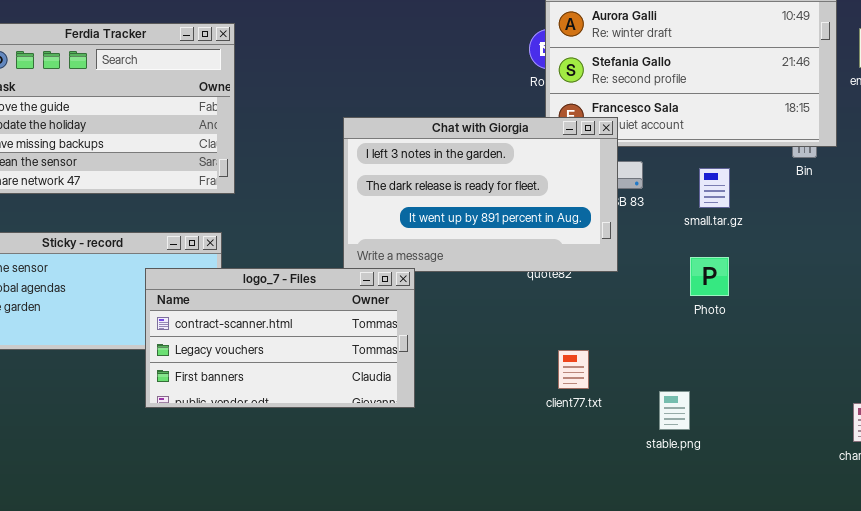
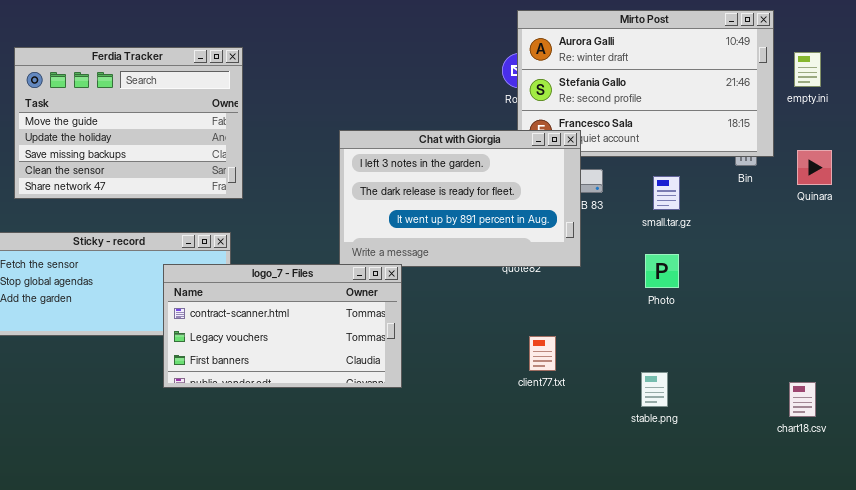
stable.png: [659,391,690,430] -> [641,372,668,407], moved

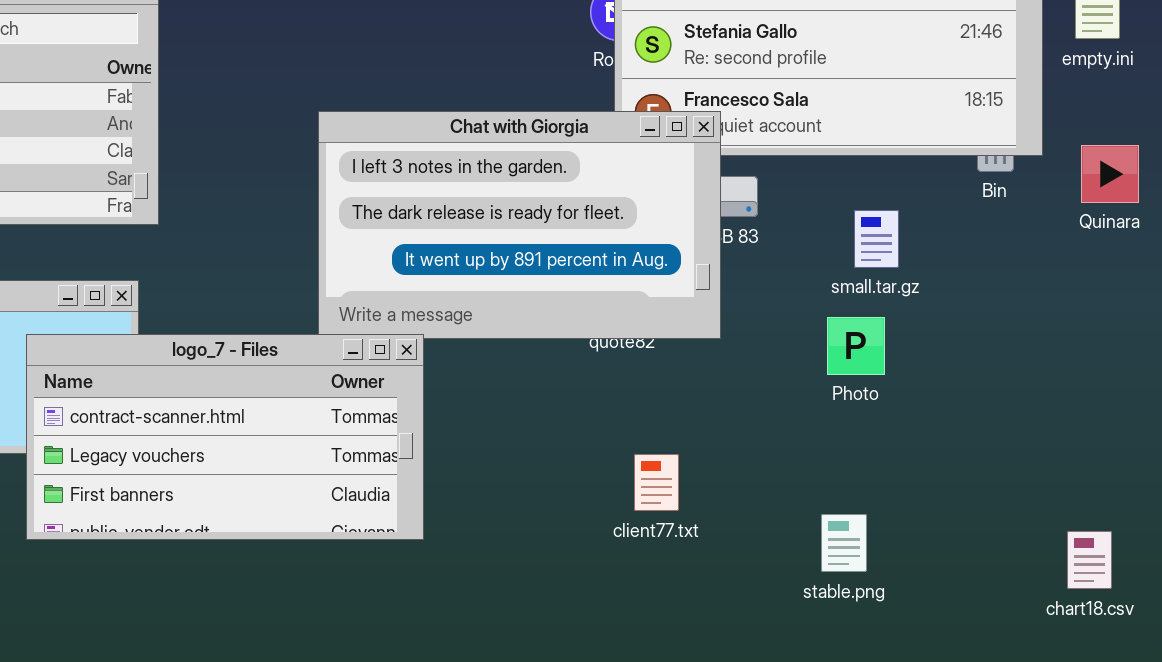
small.tar.gz: [653,176,680,210] -> [854,210,899,268], moved

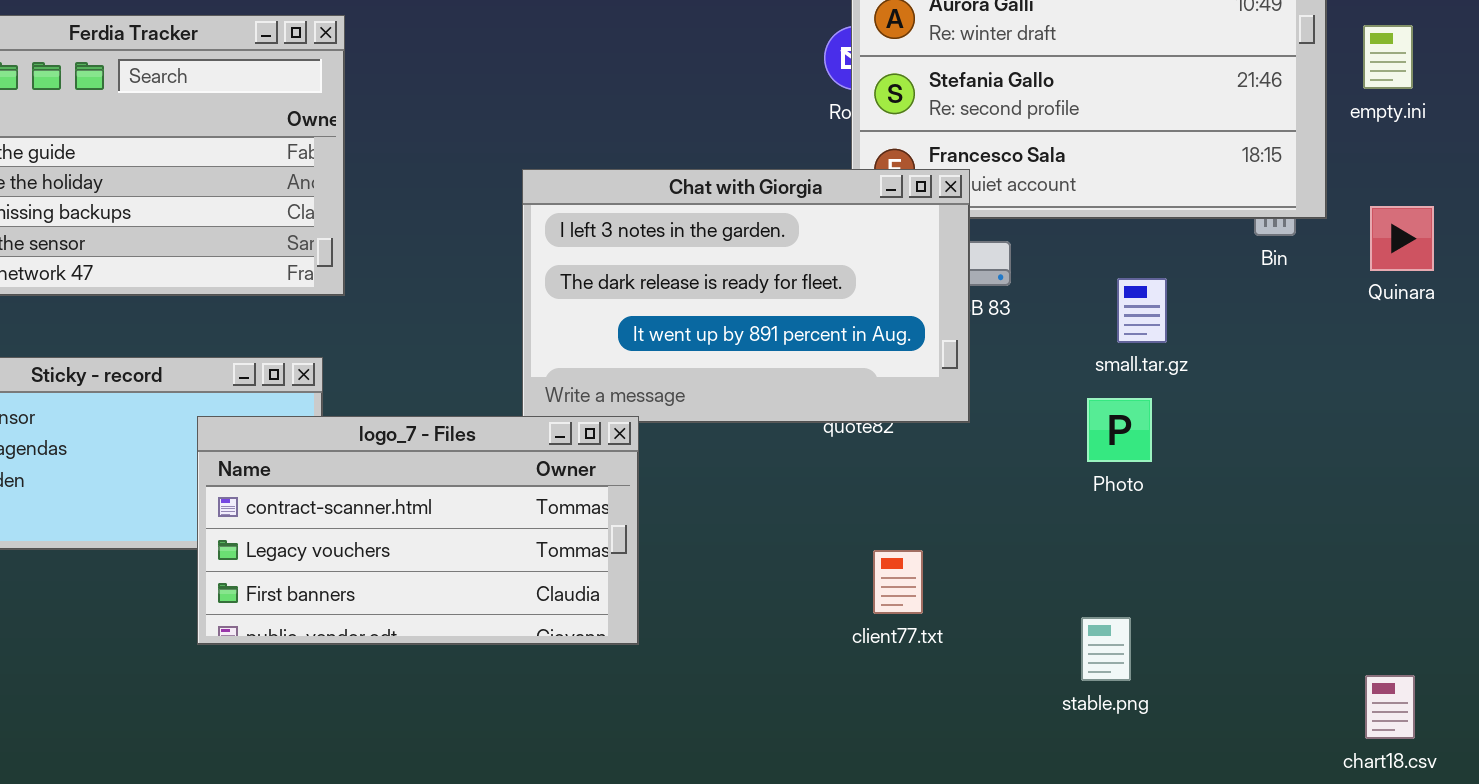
chart18.csv: [1067,531,1112,589] -> [1365,675,1415,739], moved

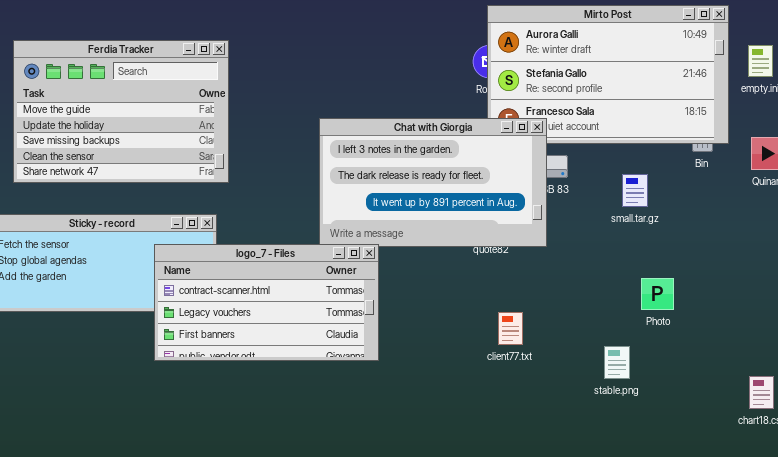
Photo: [1087,398,1152,462] -> [641,278,674,310], moved

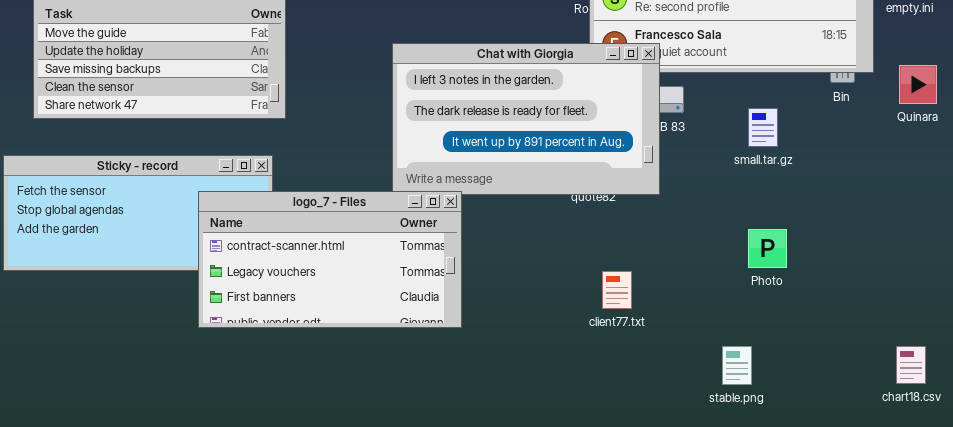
Photo: [641,278,674,310] -> [748,229,787,268], moved
stable.png: [604,346,630,379] -> [722,346,752,385], moved

